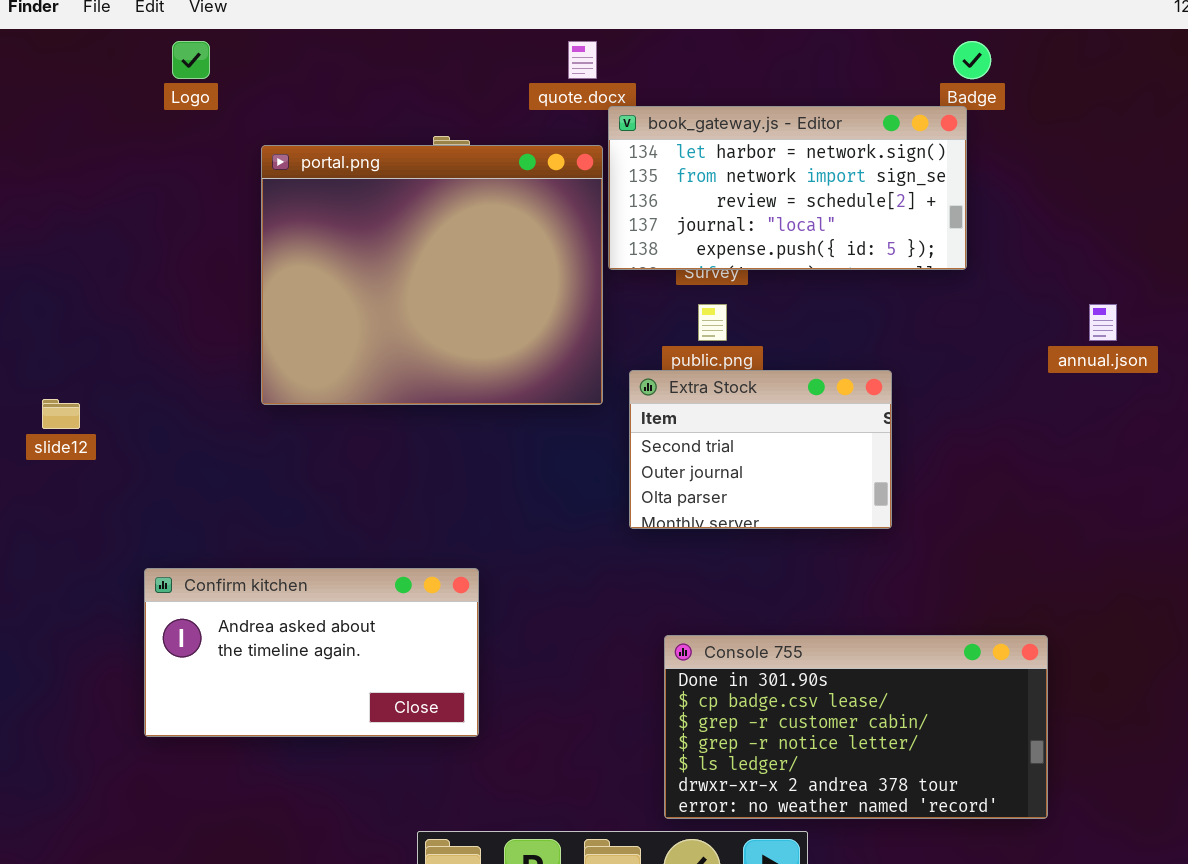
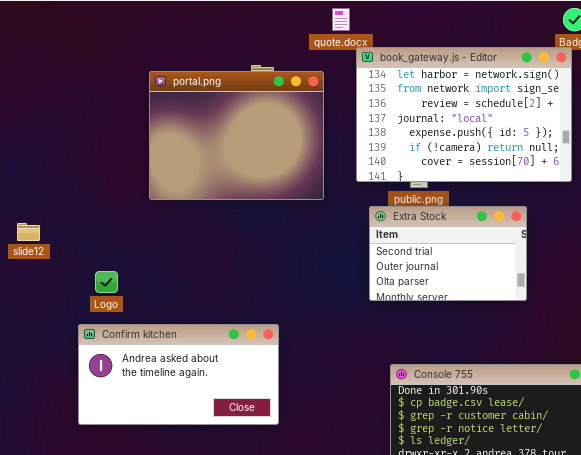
Logo: [172,41,210,79] -> [95,271,118,293], moved
book_gateway.js - Editor: [608,106,967,270] -> [356,47,572,182], resized
portal.png: [261,145,603,405] -> [149,71,324,200], resized

